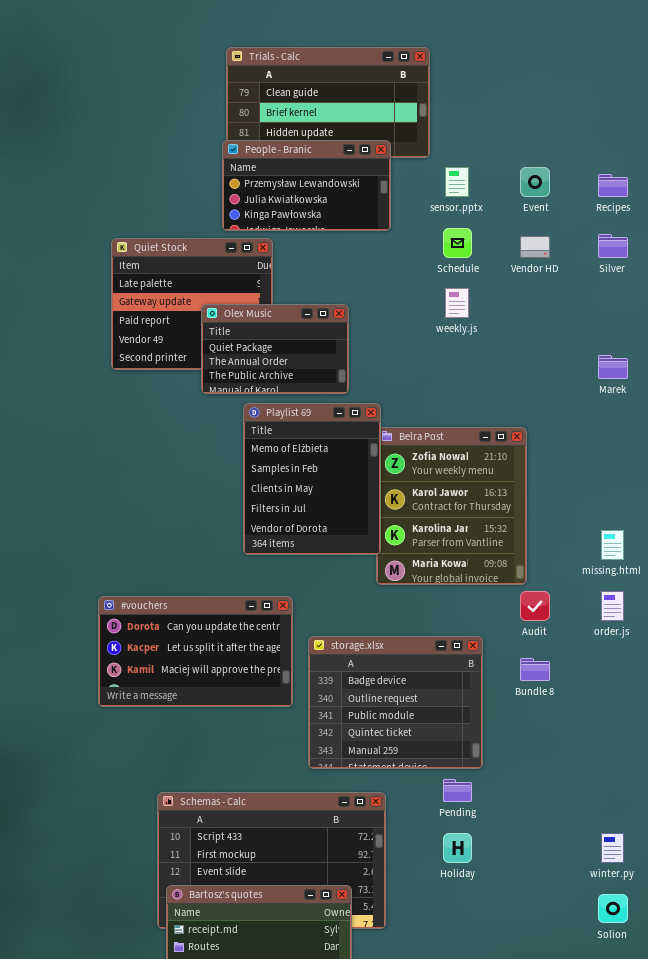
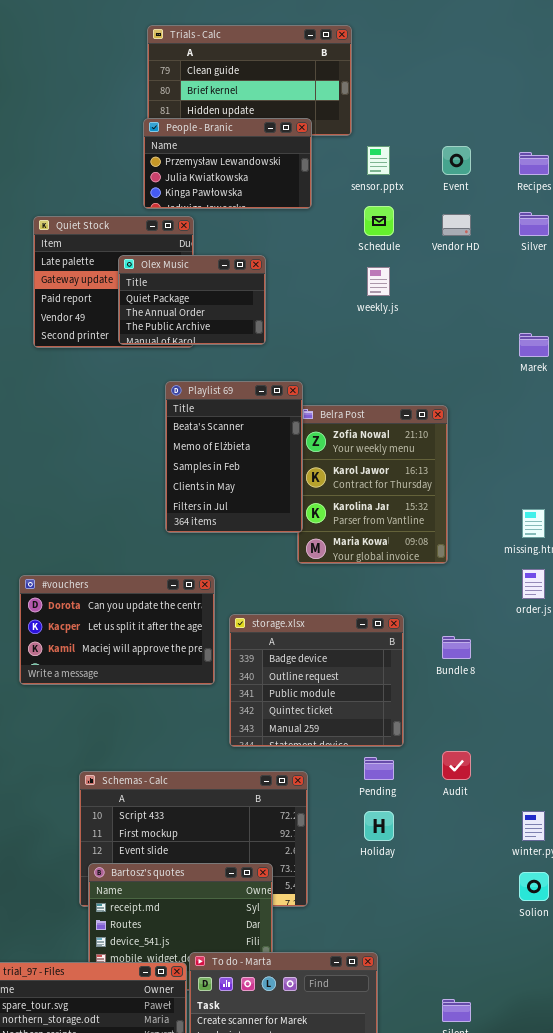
Olex Music: [201,304,349,394] -> [118,255,266,345], moved
Playlist 69: [243,403,381,555] -> [165,381,303,533], scrolled up 1 row
Audit: [520,591,550,621] -> [442,751,471,780], moved

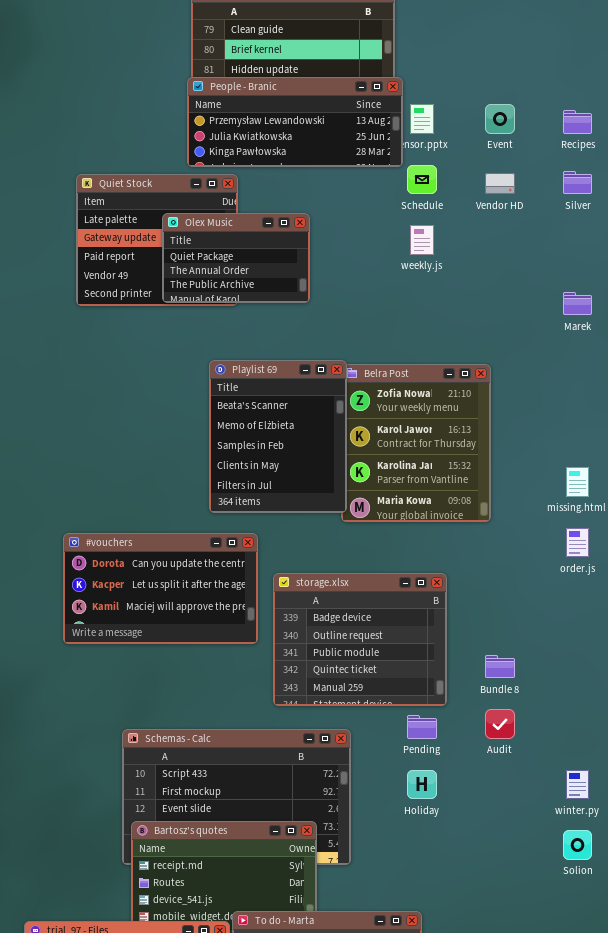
People - Branic: [143,118,312,209] -> [187,77,403,167], resized
Playlist 69: [165,381,303,533] -> [209,360,347,513], moved
Bundle 8: [442,636,471,659] -> [485,655,515,678], moved

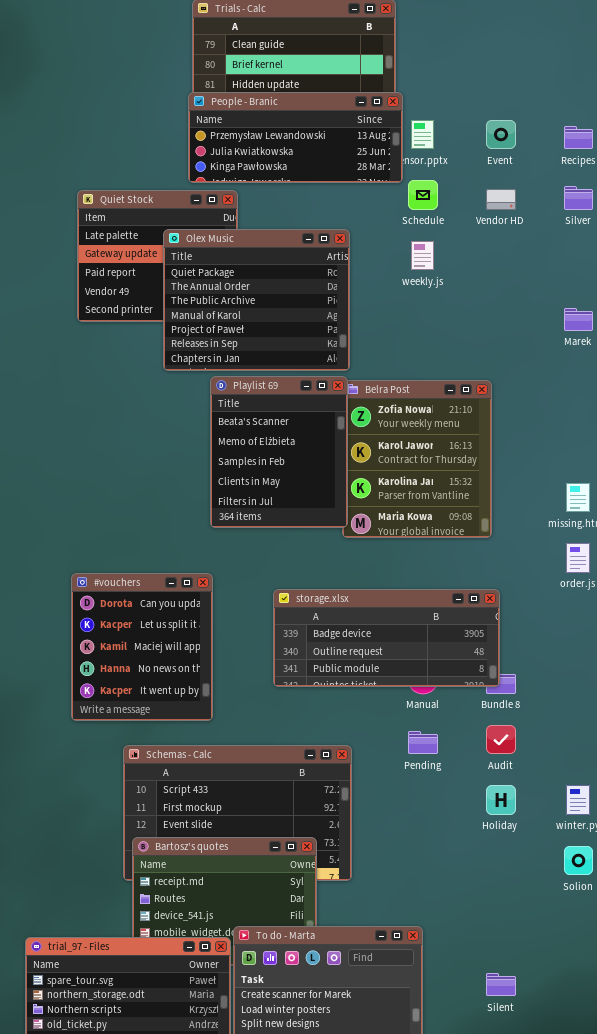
Olex Music: [162,213,310,303] -> [163,229,350,371], resized
#vouchers: [63,533,258,644] -> [71,573,213,721], moved, resized
storage.xlsx: [273,573,447,706] -> [273,589,500,687], resized
Holiday: [407,770,437,799] -> [486,785,516,815], moved

